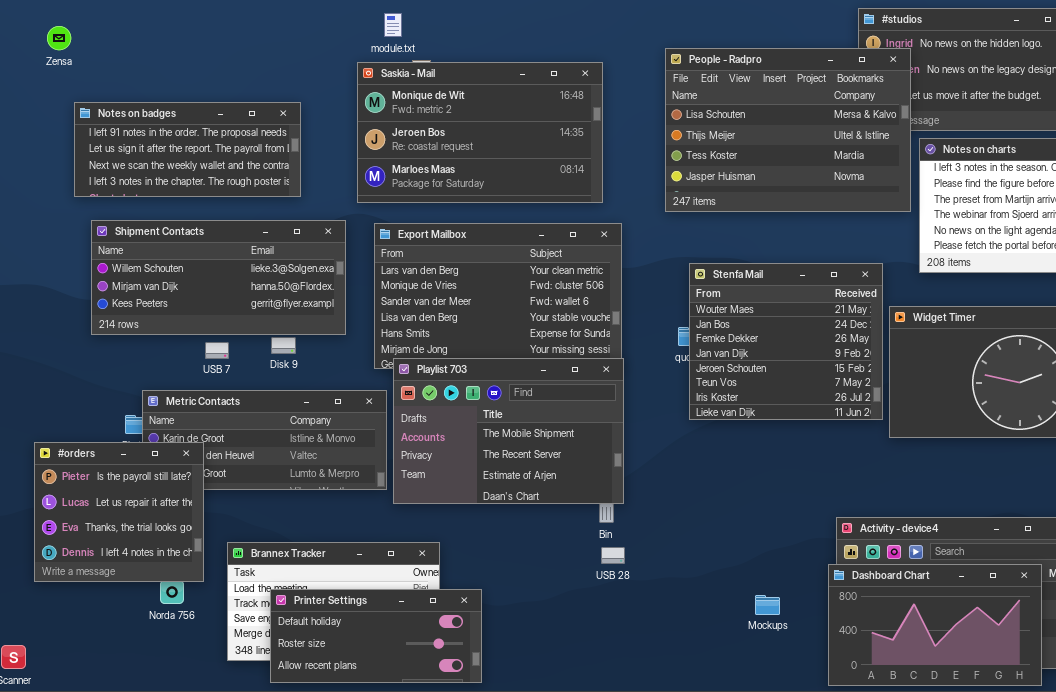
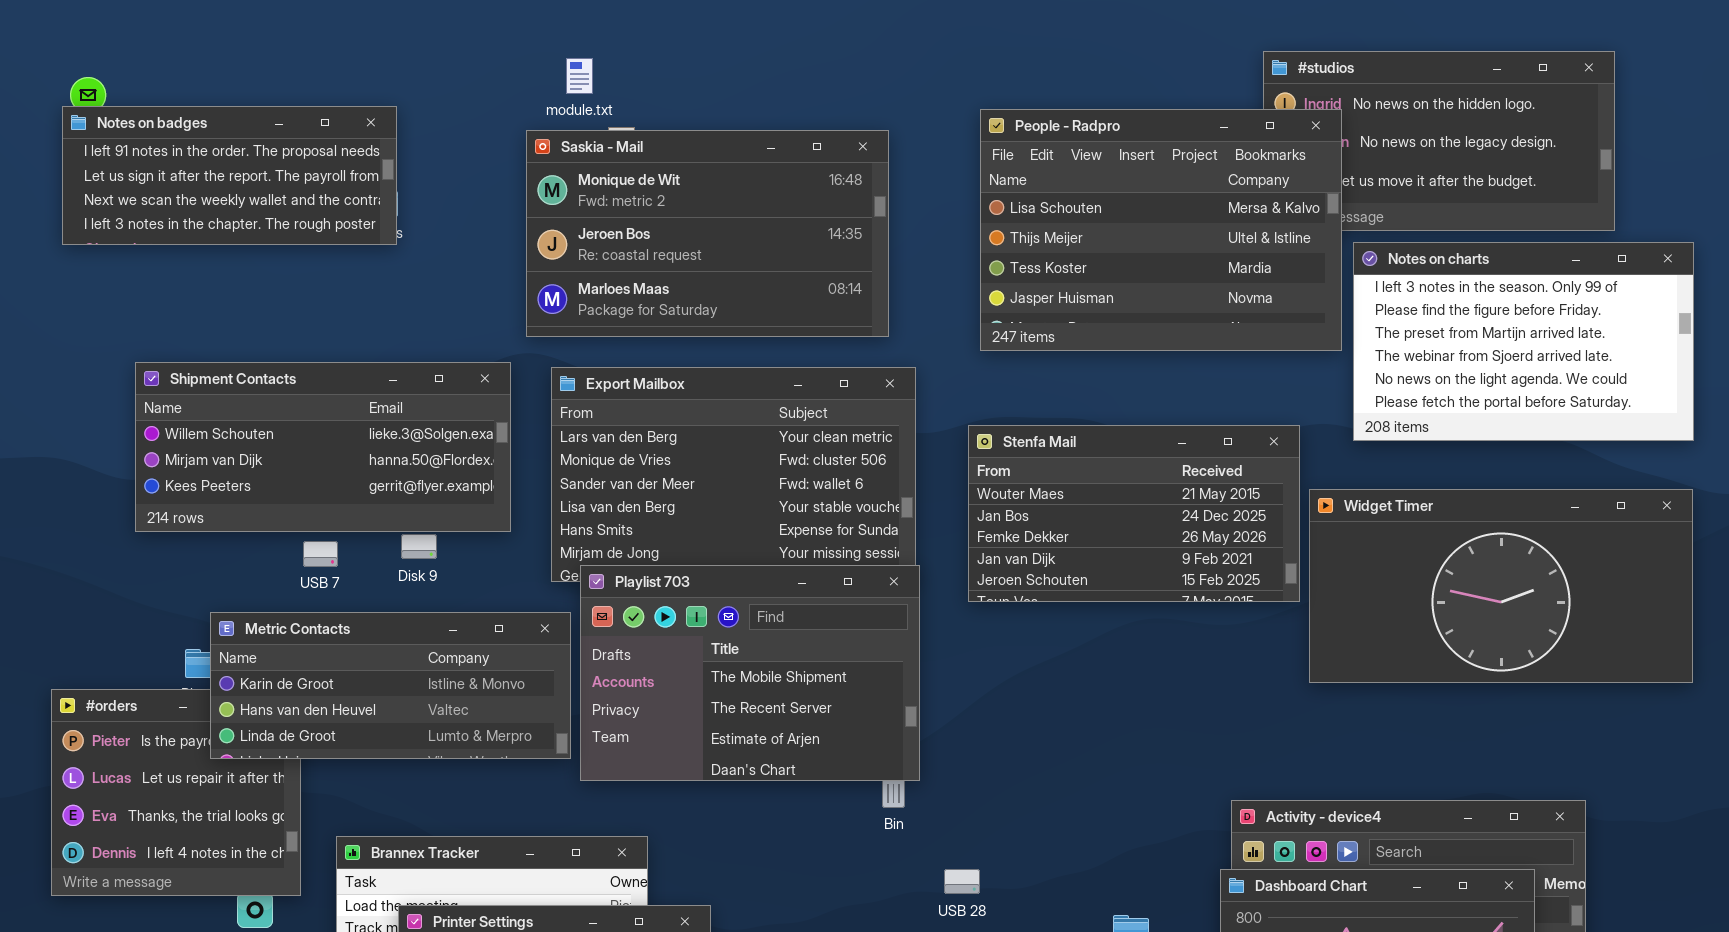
Notes on badges: [74,102,301,197] -> [62,106,397,245], moved
Stenfa Mail: [689,263,883,420] -> [968,425,1300,602], resized
Metric Contacts: [142,390,387,490] -> [210,612,571,759], raised
USB 28: [601,547,625,564] -> [944,869,980,894], moved

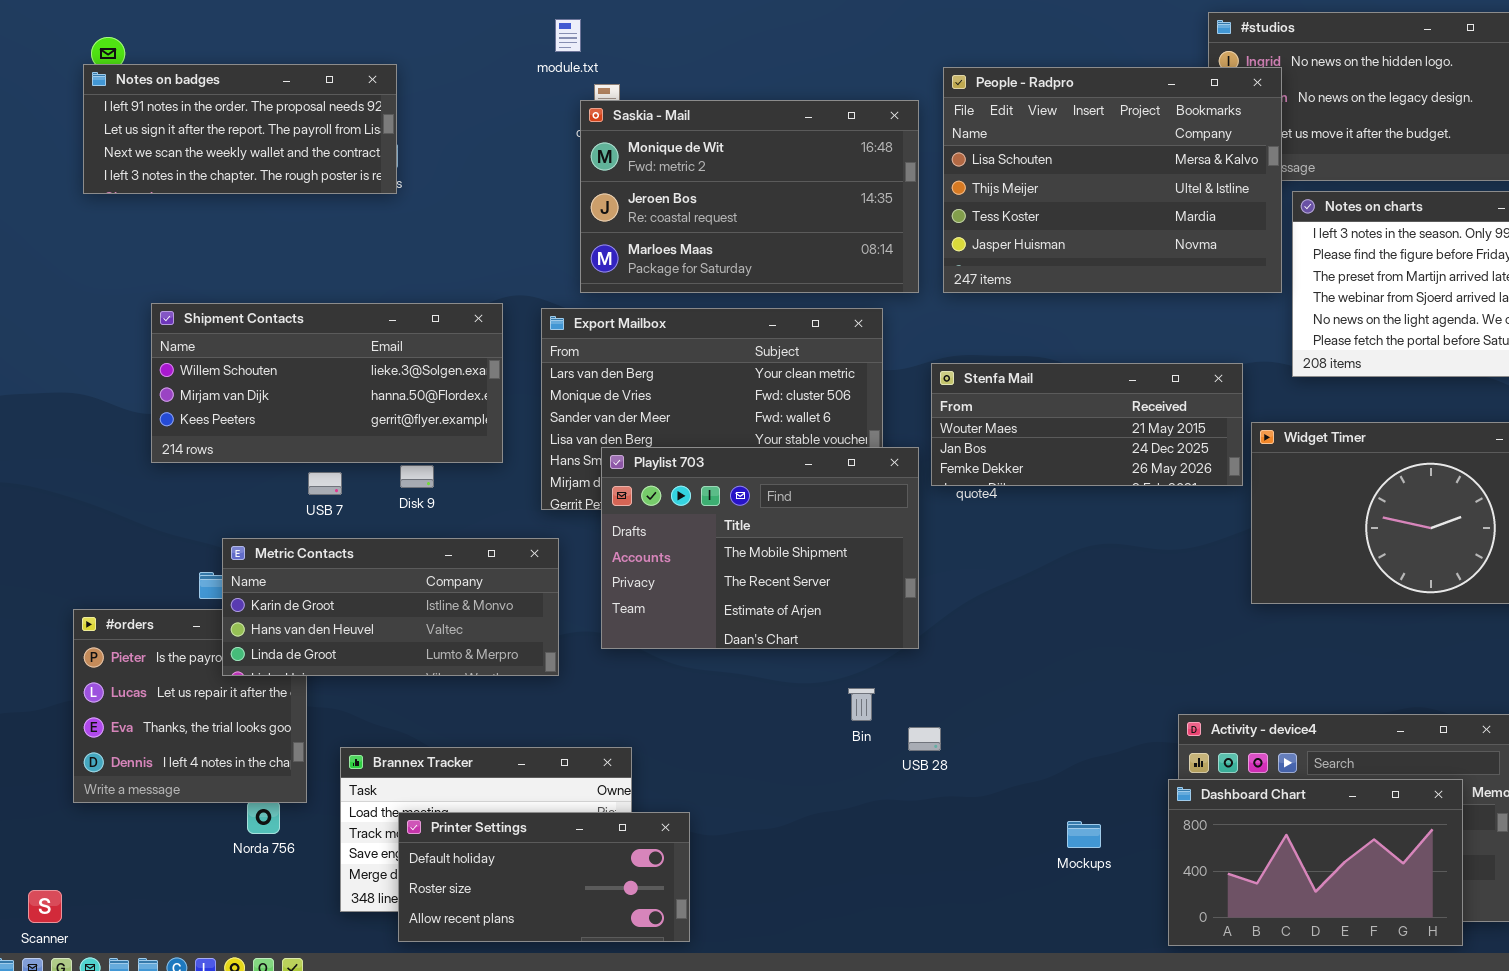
Saskia - Mail: [526,130,889,337] -> [580,100,919,293], moved
Stenfa Mail: [968,425,1300,602] -> [931,363,1243,486], resized
Playlist 703: [580,565,920,781] -> [601,447,919,649], moved
USB 28: [944,869,980,894] -> [908,727,941,751], moved

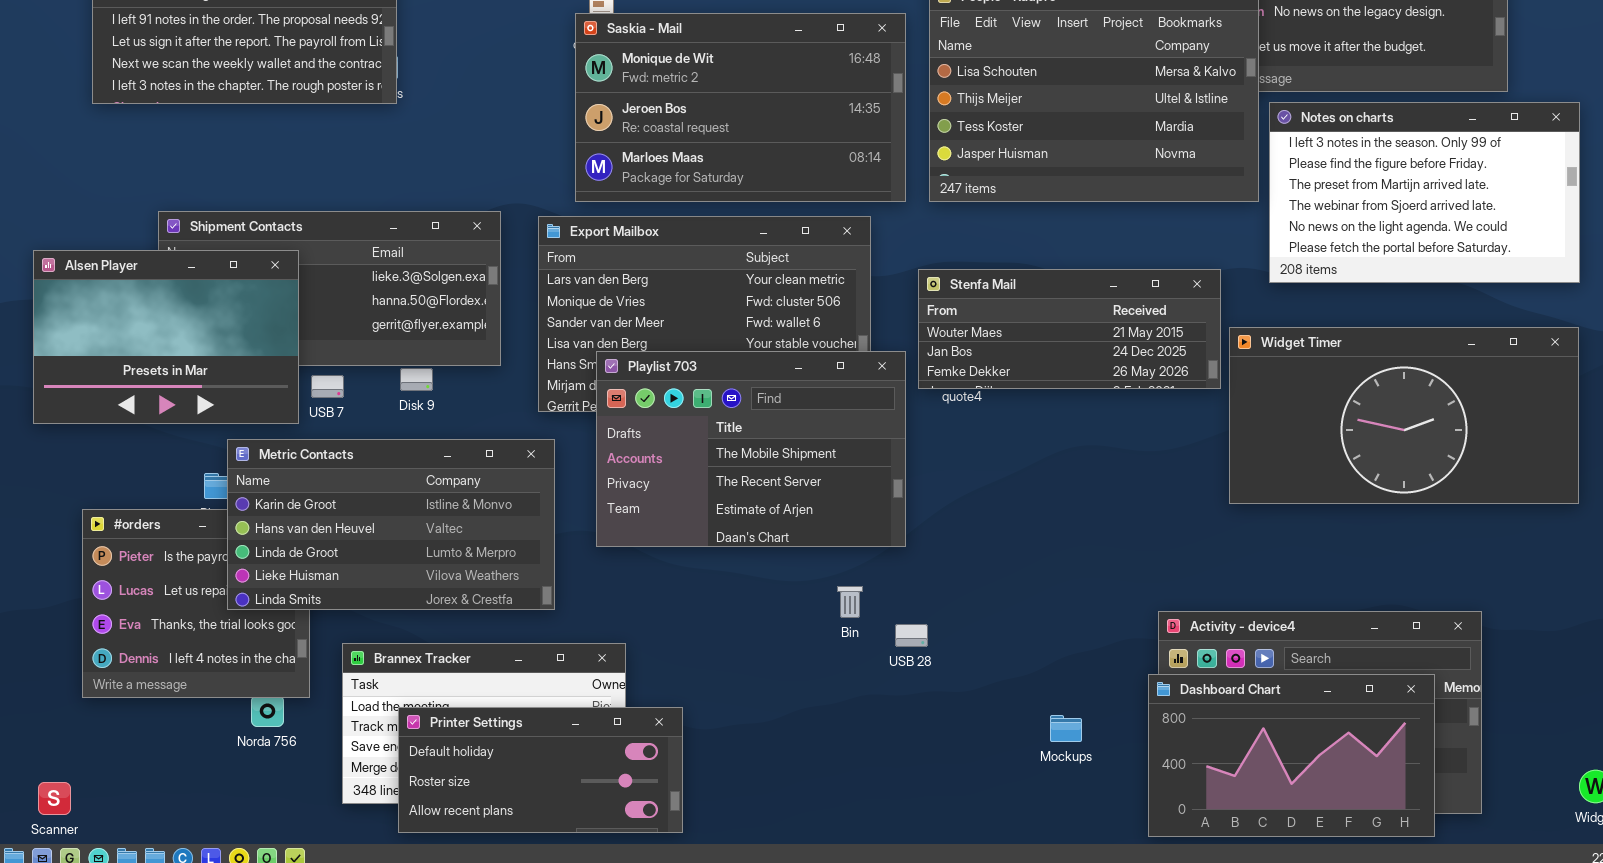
Alsen Player: none -> [33,250,299,424], opened
Metric Contacts: [222,538,559,676] -> [227,439,555,610], resized

